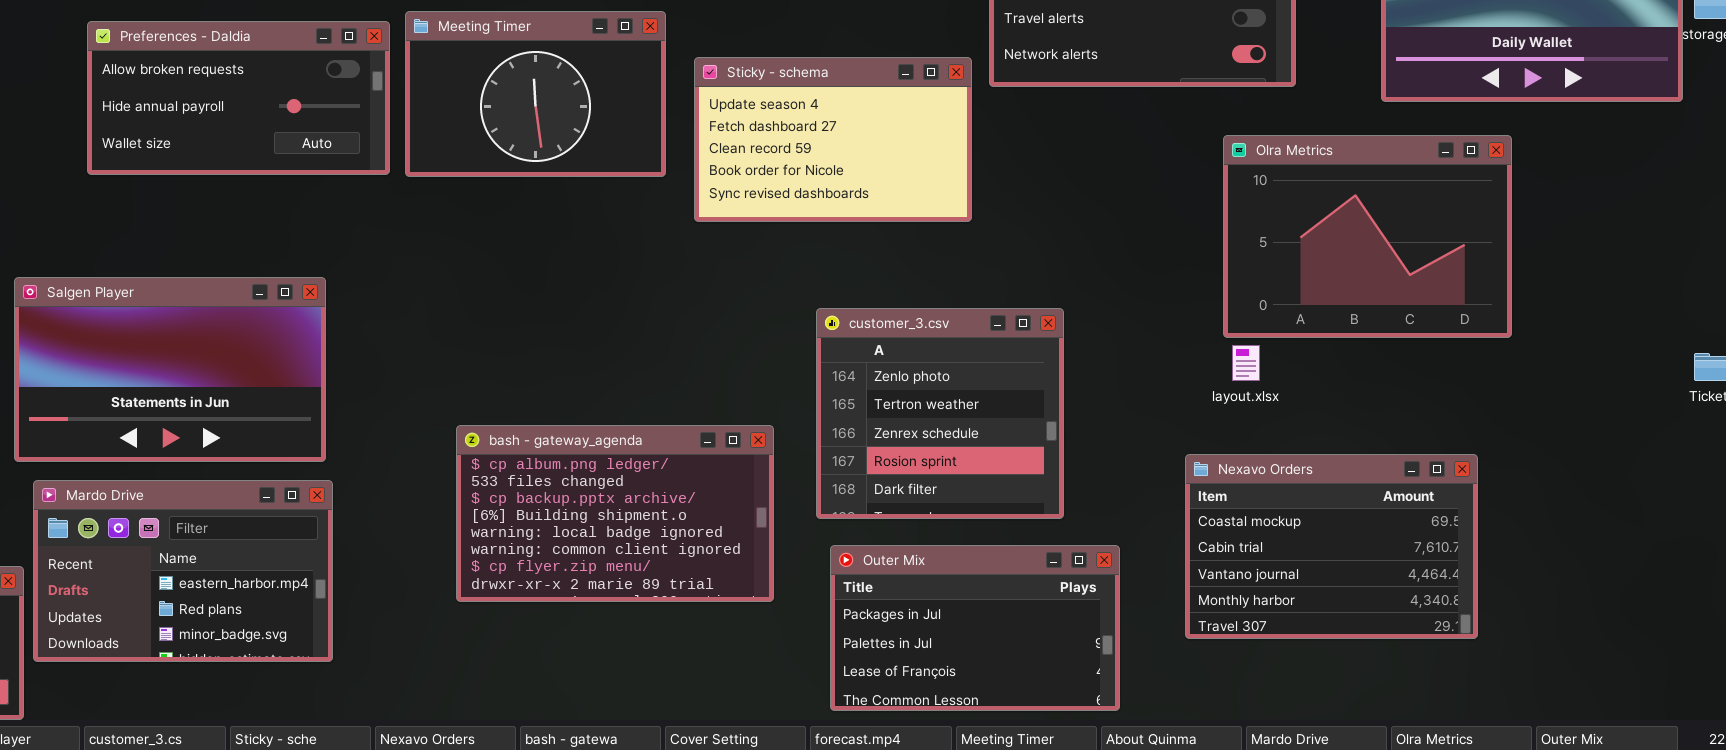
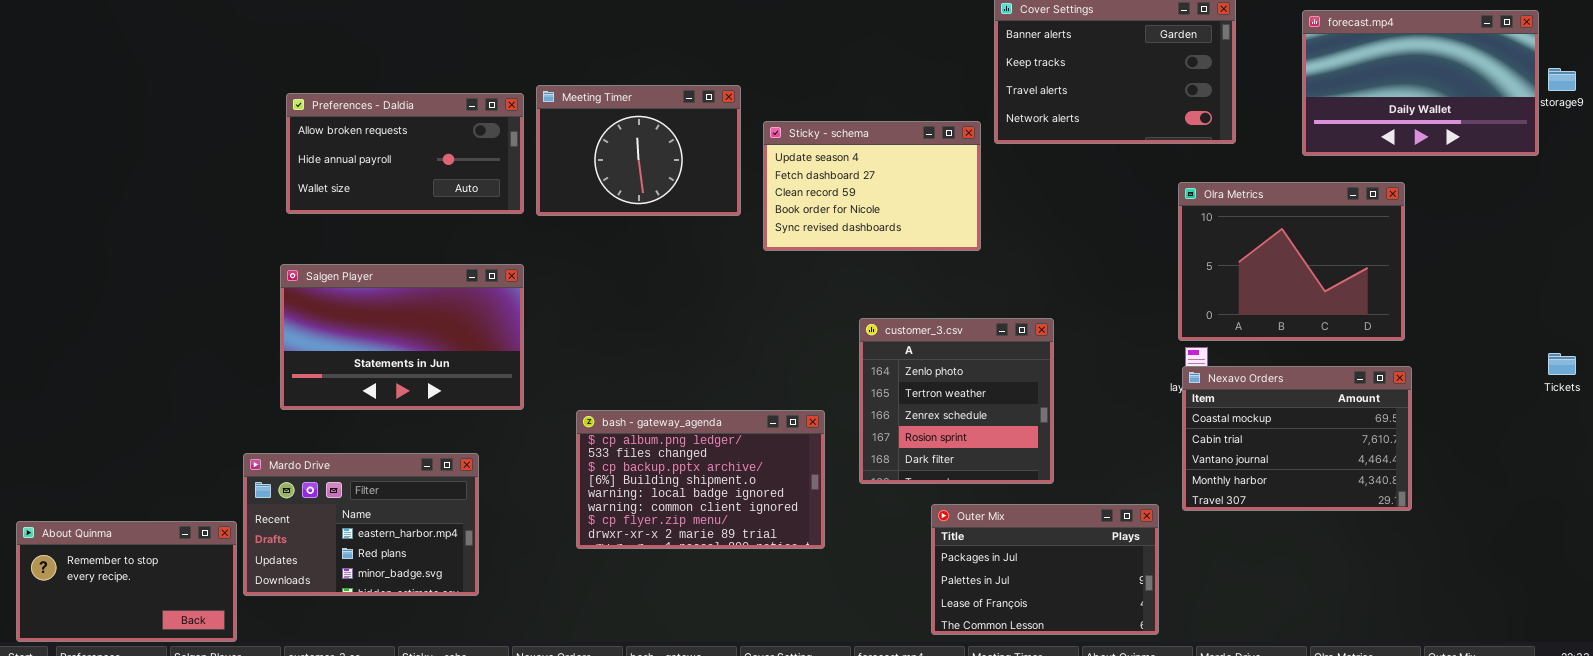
Salgen Player: [14,277,326,462] -> [280,264,524,410], moved
Nexavo Orders: [1185,454,1478,639] -> [1182,366,1412,511], moved
Outer Mix: [830,545,1120,711] -> [931,504,1159,635], moved

